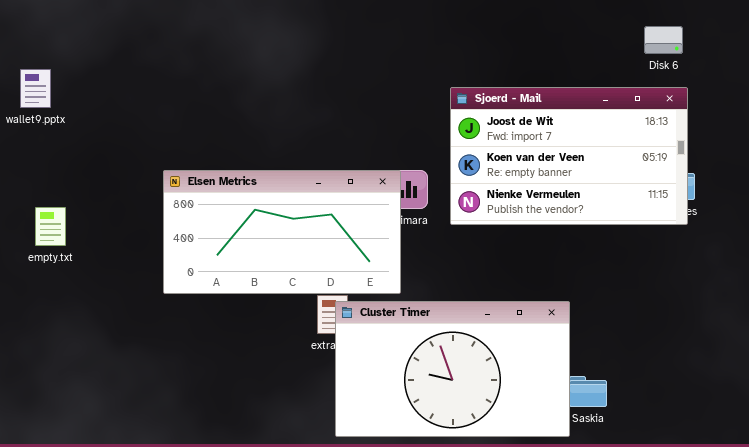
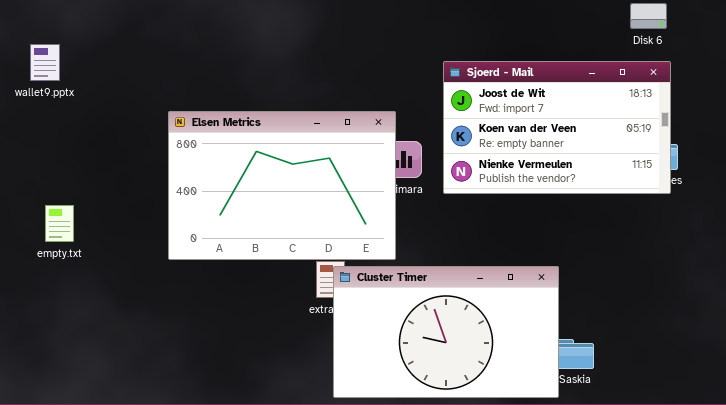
Elsen Metrics: [163,170,401,294] -> [168,111,396,260], resized
empty.txt: [35,207,66,246] -> [45,205,74,242], moved

